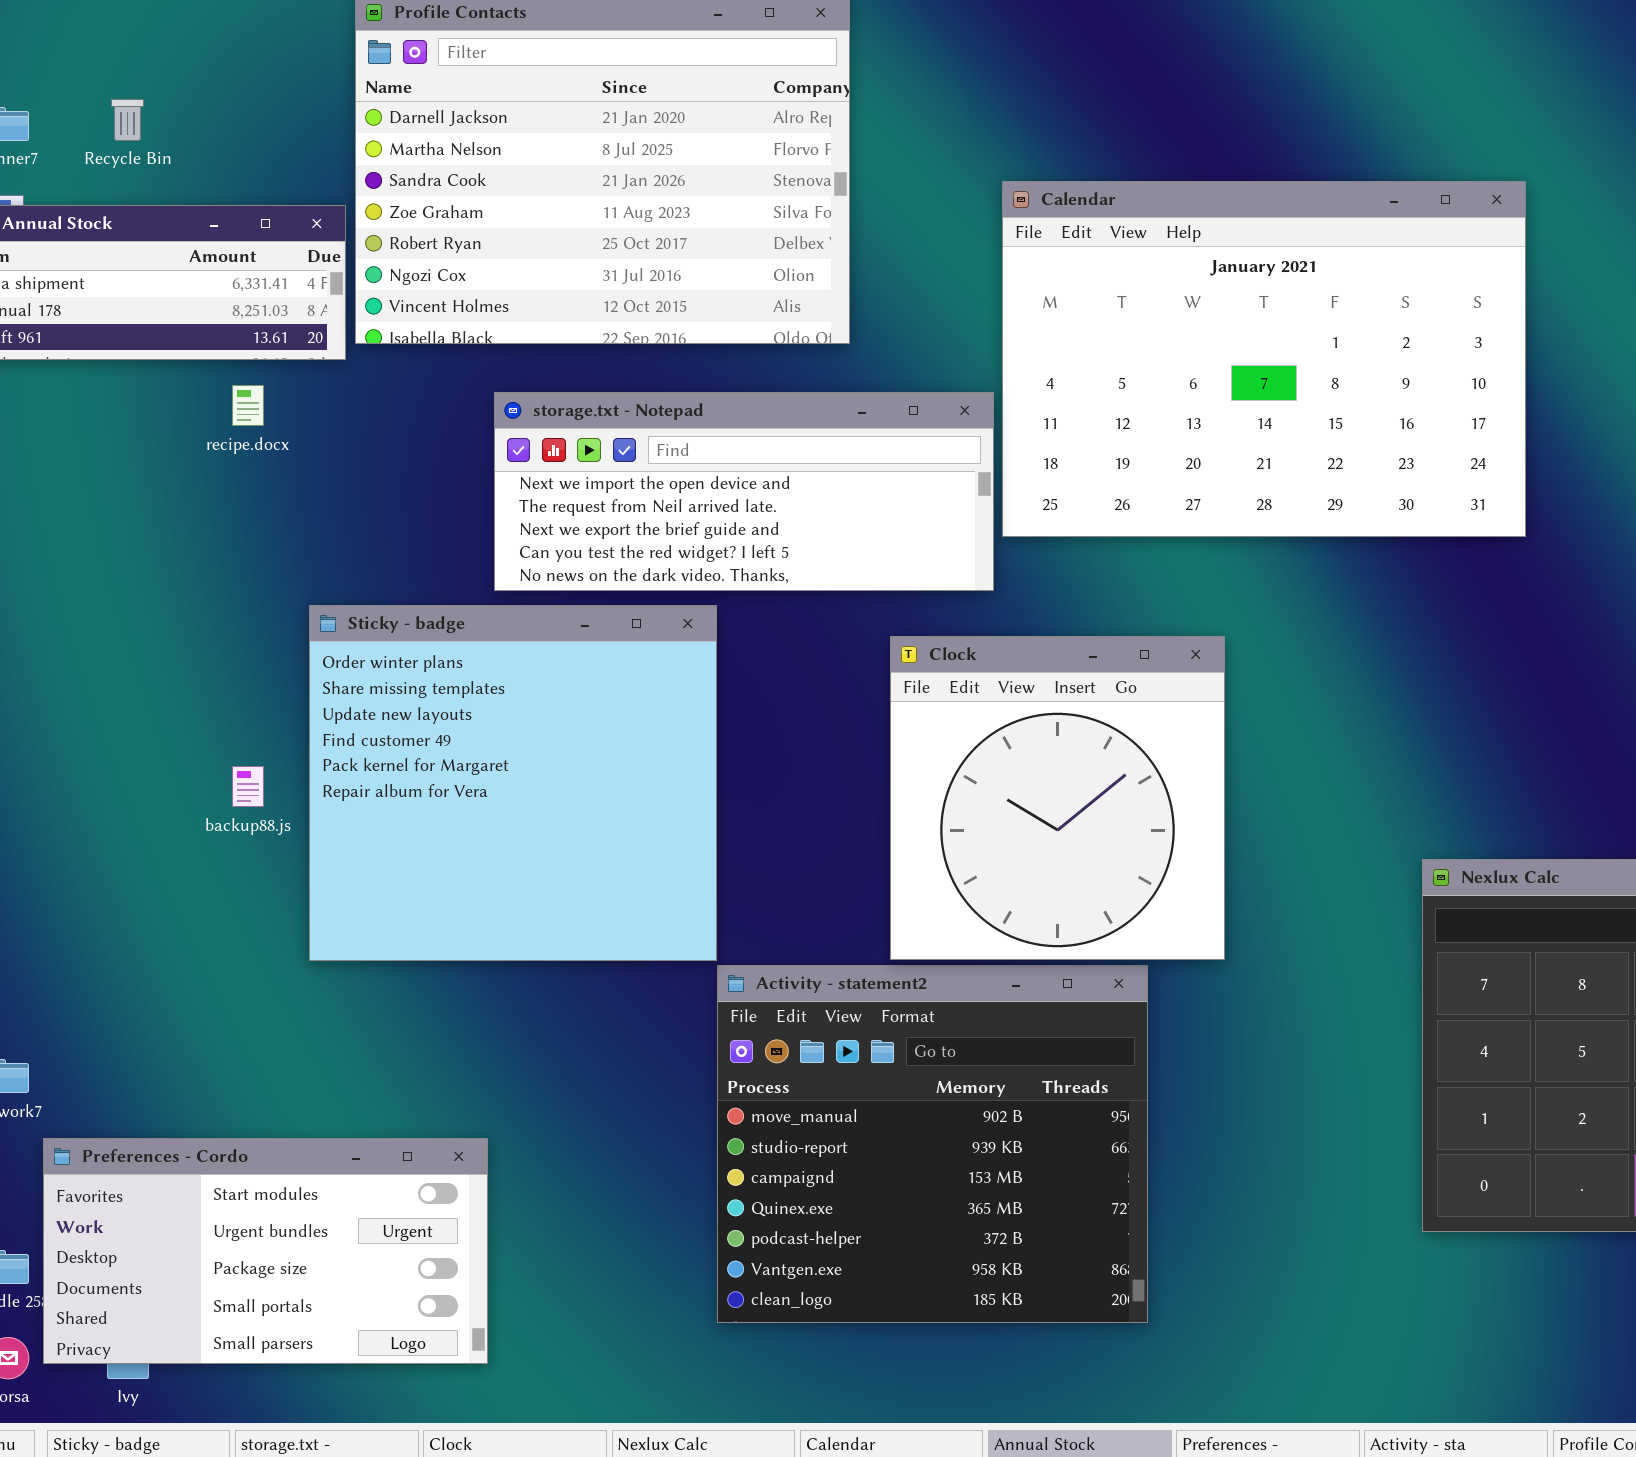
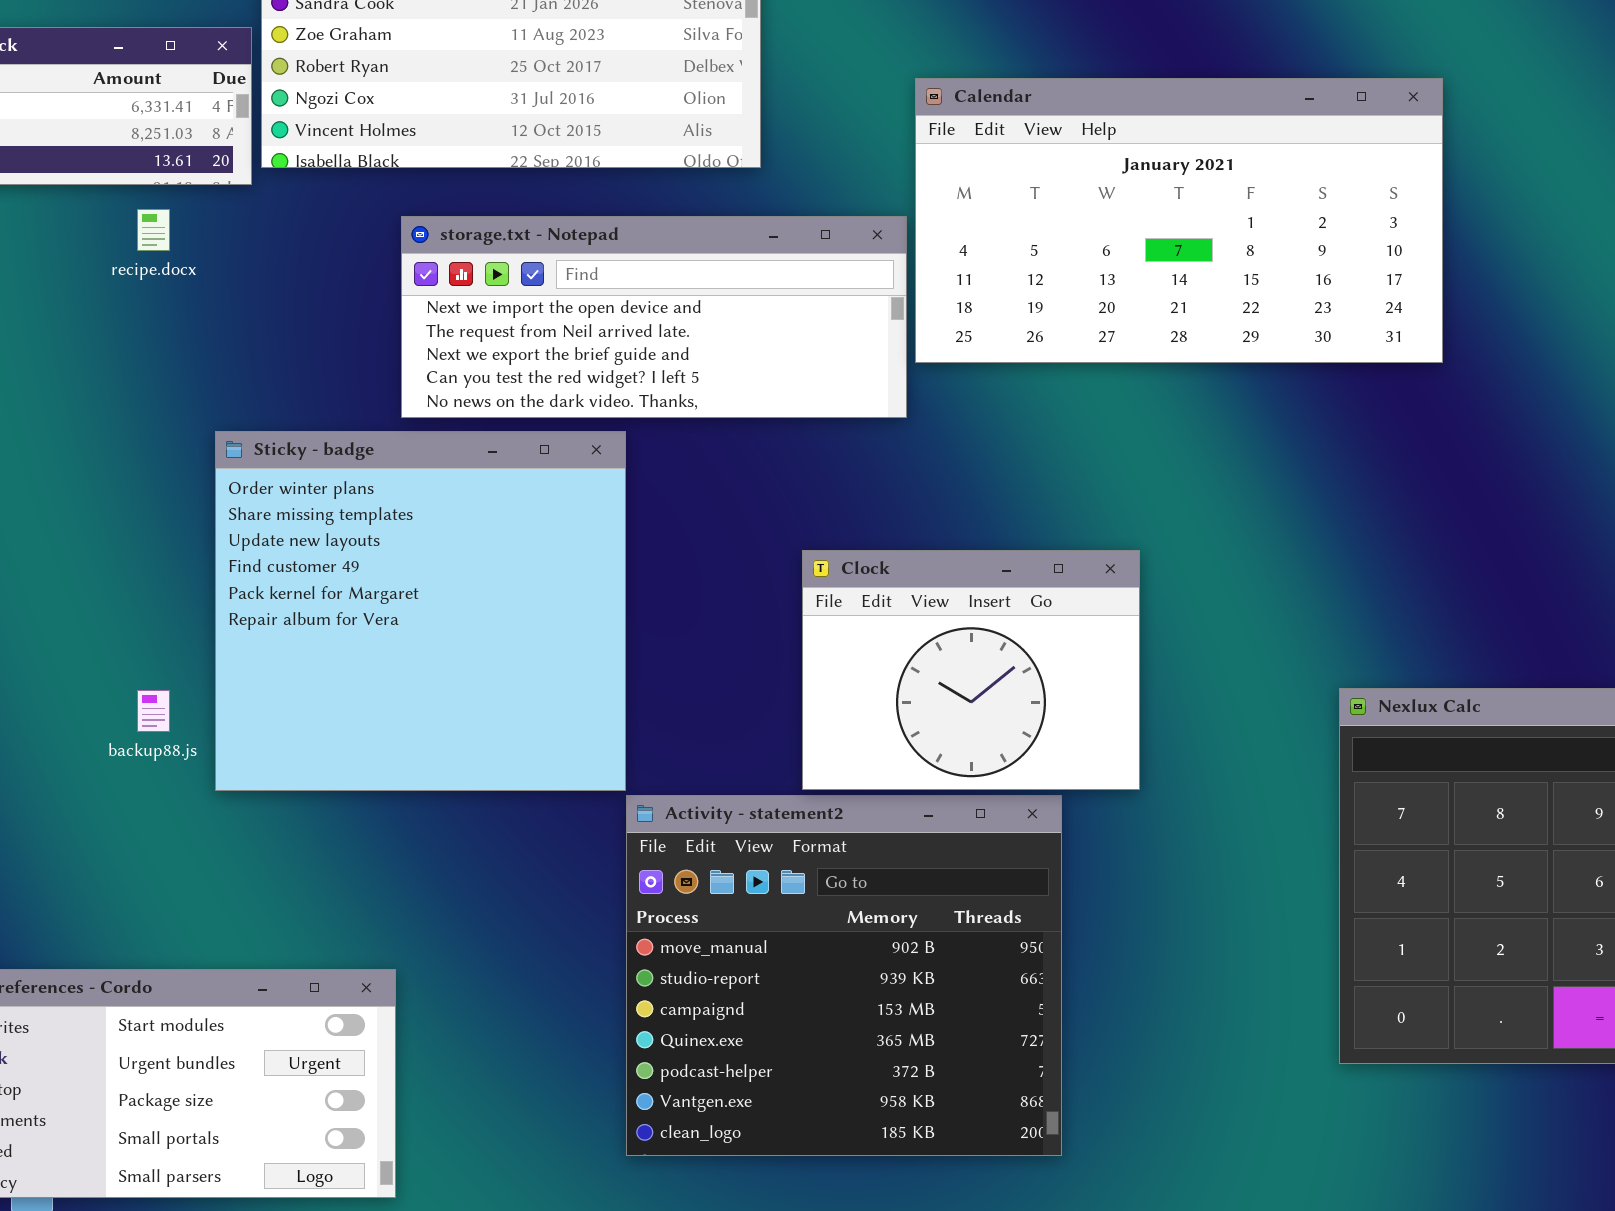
Calendar: [1002,181,1526,537] -> [915,78,1443,363], resized
Clock: [890,636,1225,960] -> [802,550,1140,790], resized
backup88.js: [232,766,264,807] -> [137,690,170,732], moved

